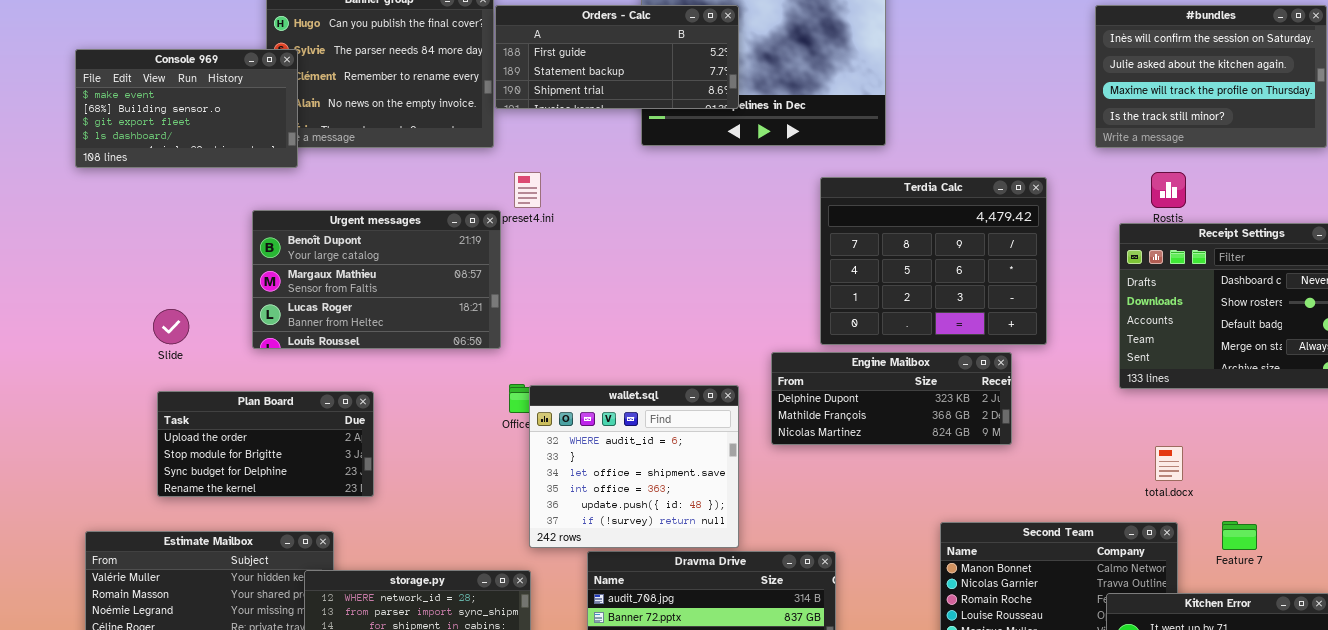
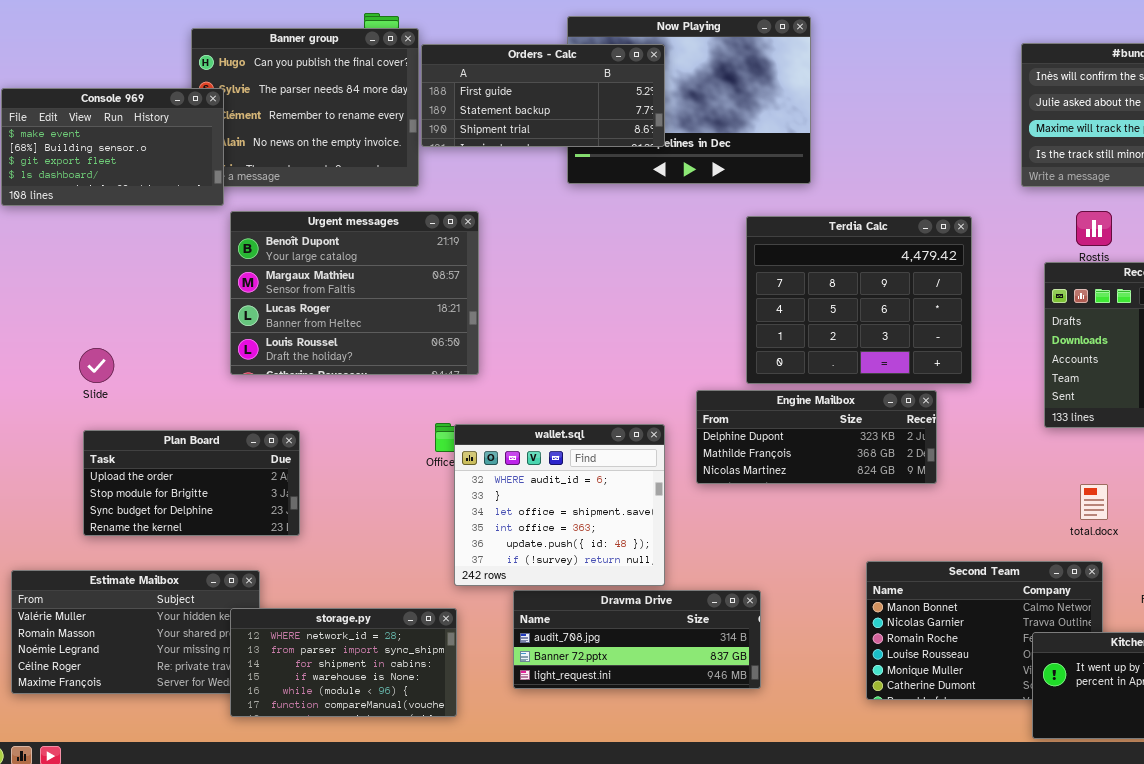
Urgent messages: [252,210,501,349] -> [230,211,479,375], moved, resized

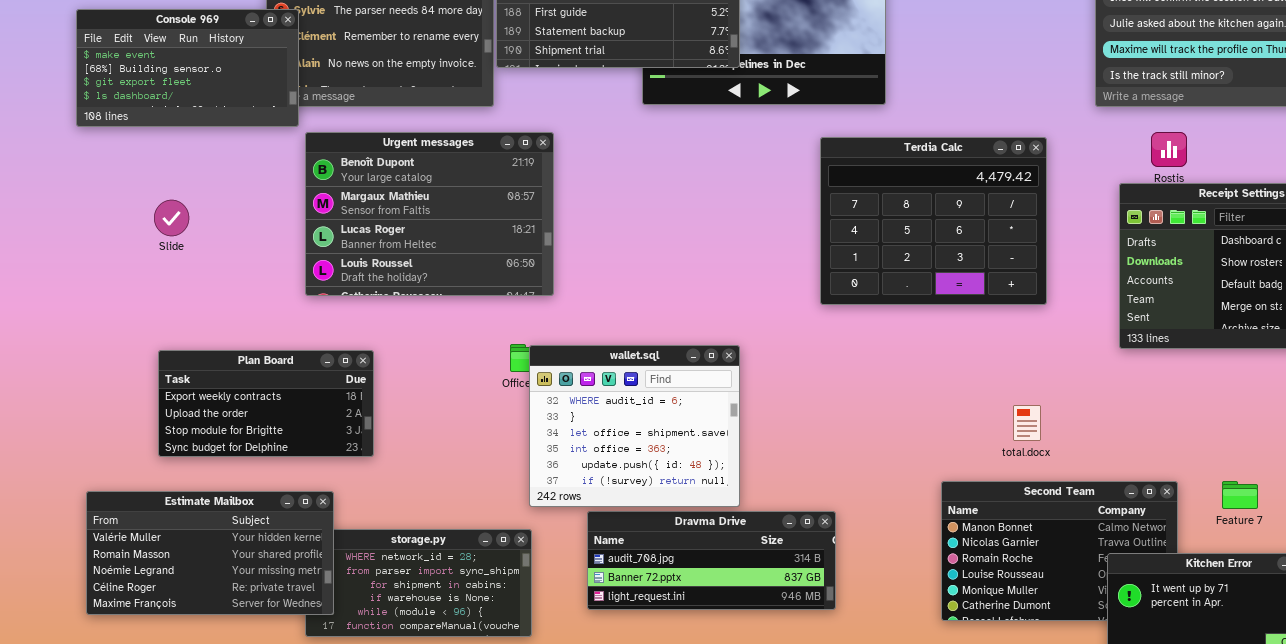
Slide: [79,348,114,383] -> [154,200,189,236], moved
Engine Mailbox: [696,390,937,484] -> none, closed
Plan Board: [83,430,300,536] -> [158,350,374,457], scrolled up 1 row
total.docx: [1080,484,1108,520] -> [1013,405,1041,441], moved
Estimate Mailbox: [11,570,260,694] -> [86,491,334,615], raised

